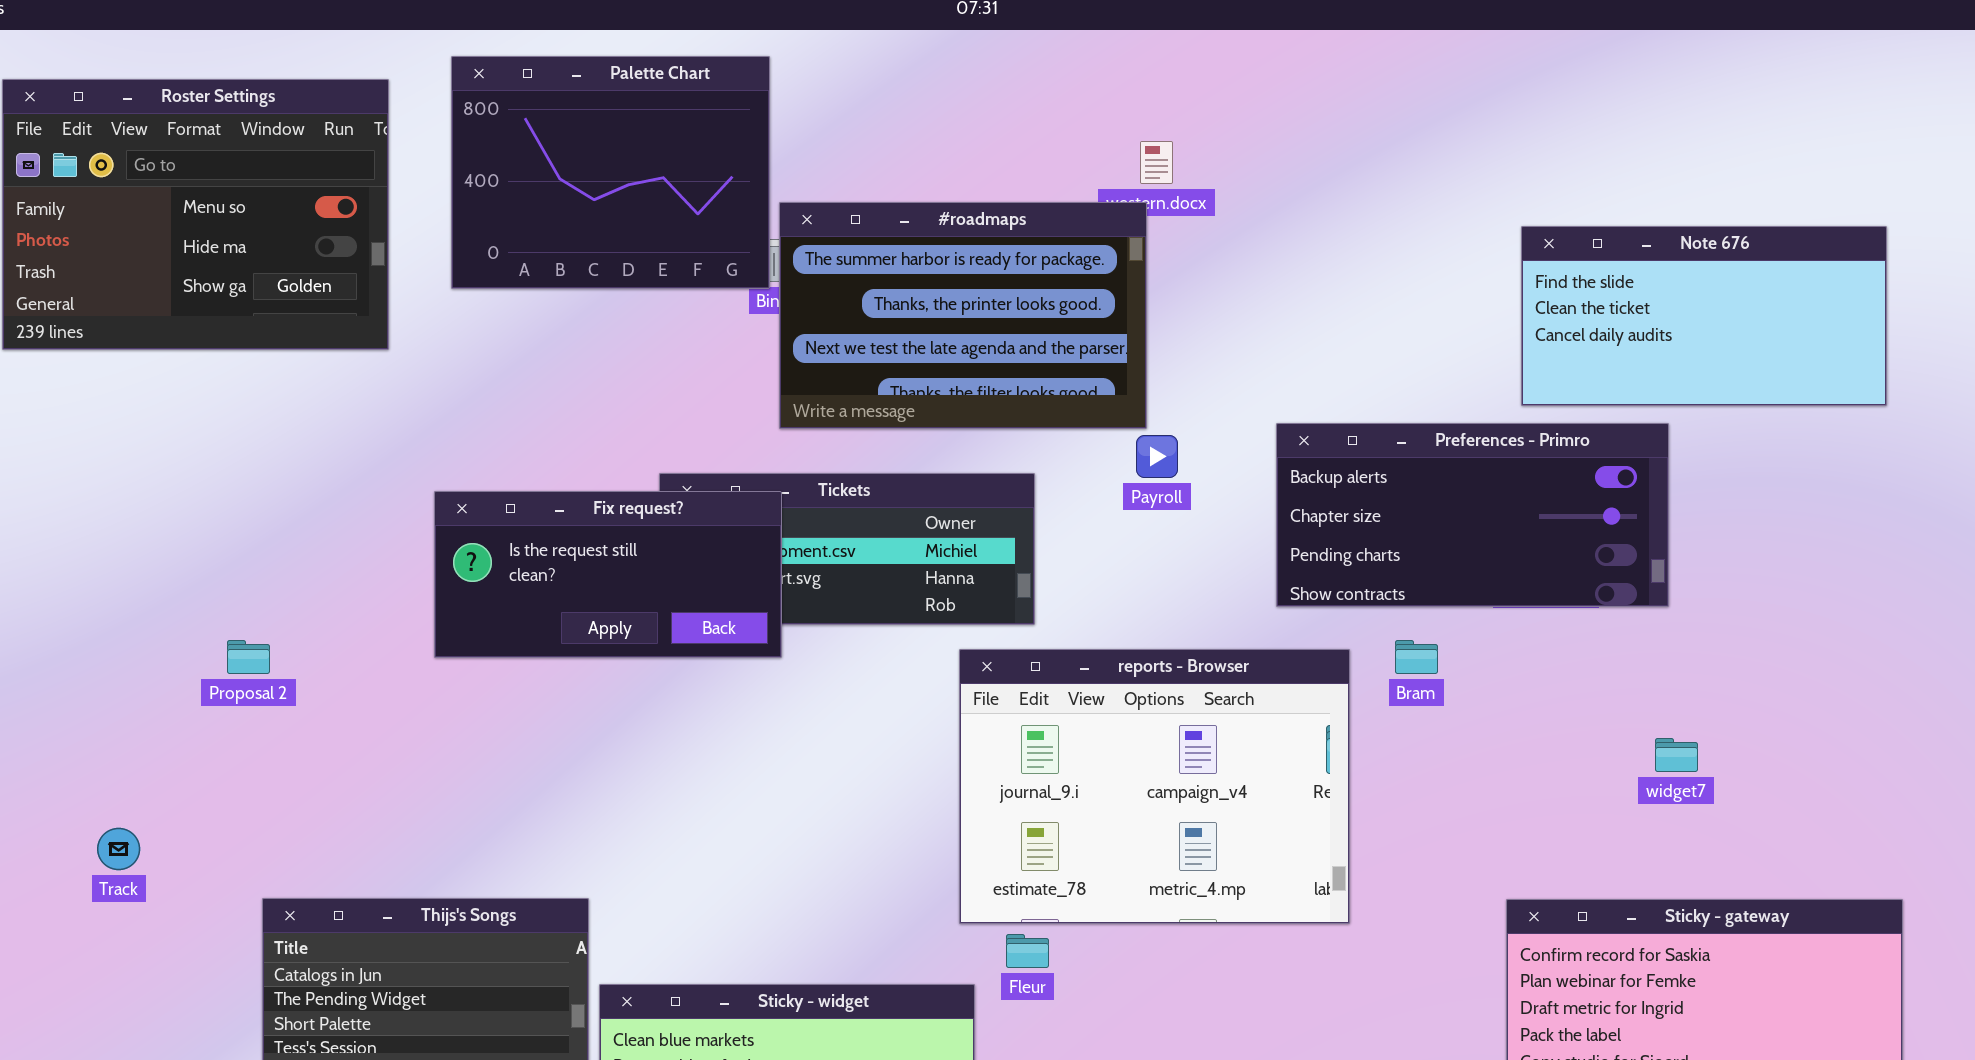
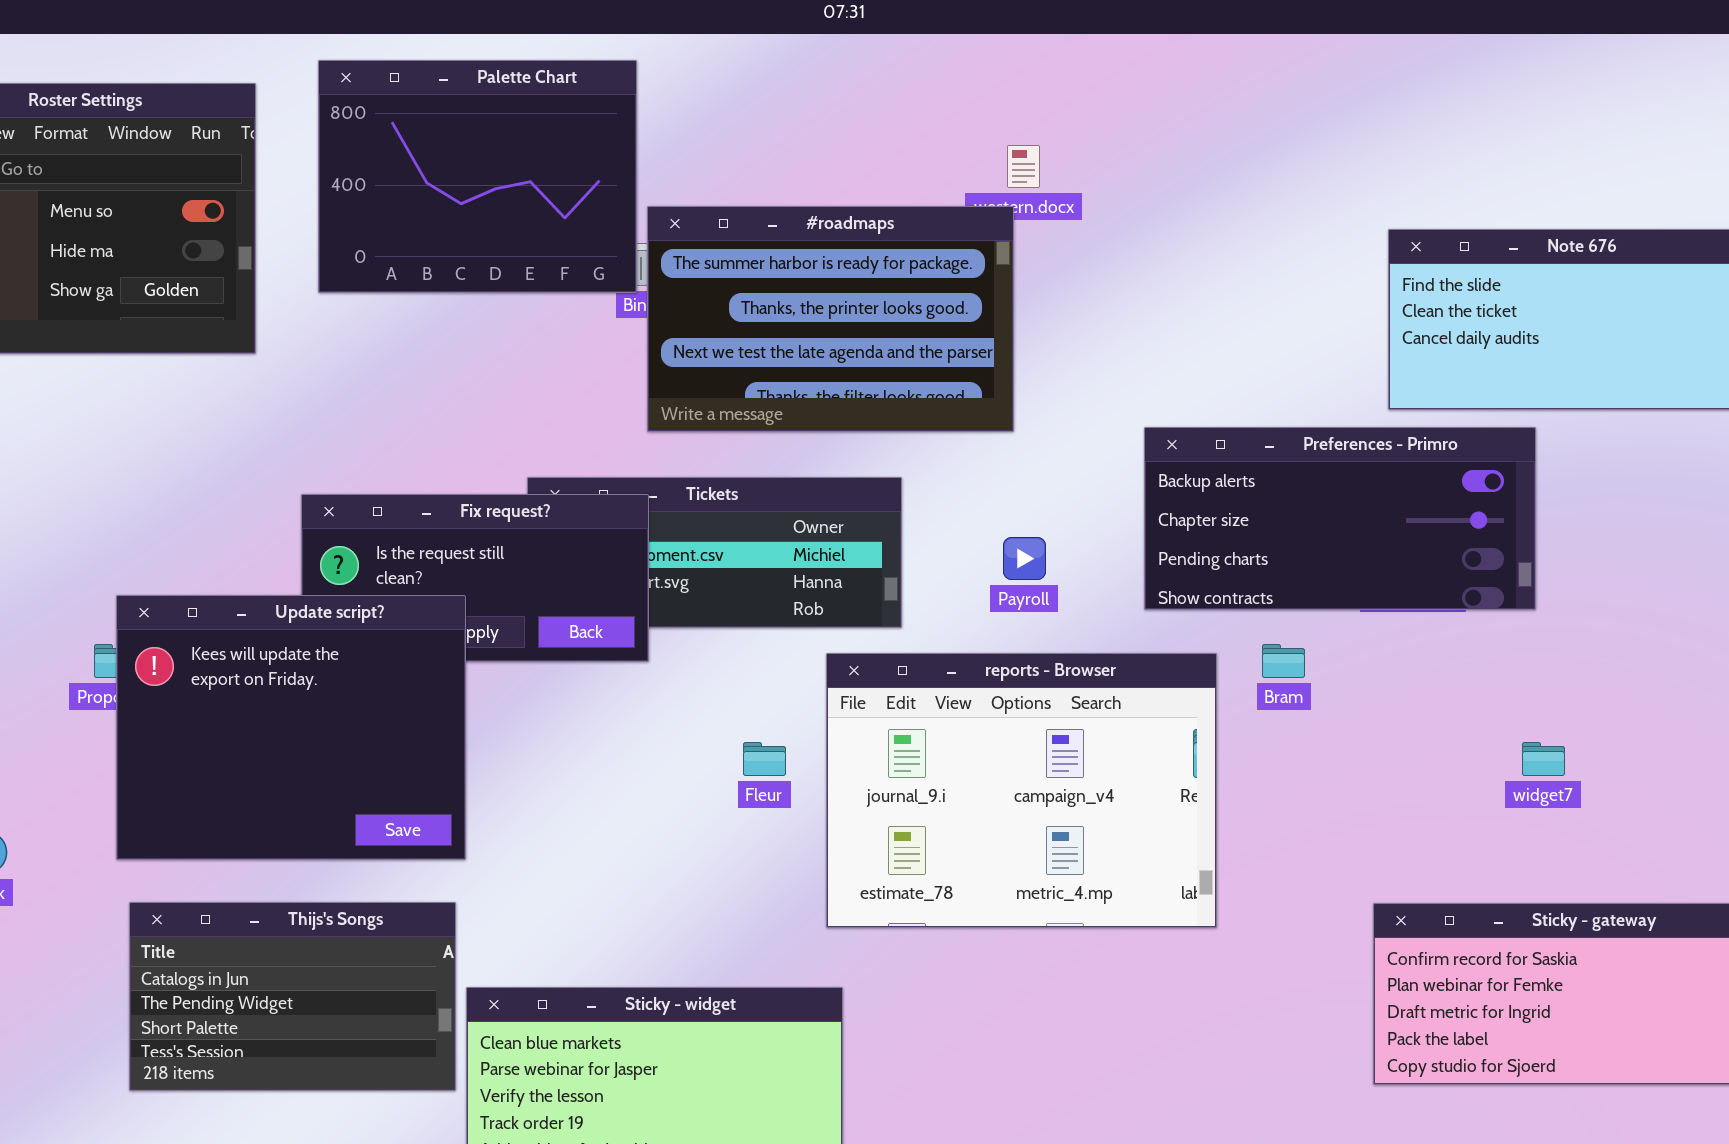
Payroll: [1136,435,1178,478] -> [1003,537,1046,580], moved
Update script?: none -> [116,595,466,860], opened
Fleur: [1006,934,1049,968] -> [743,742,786,776], moved

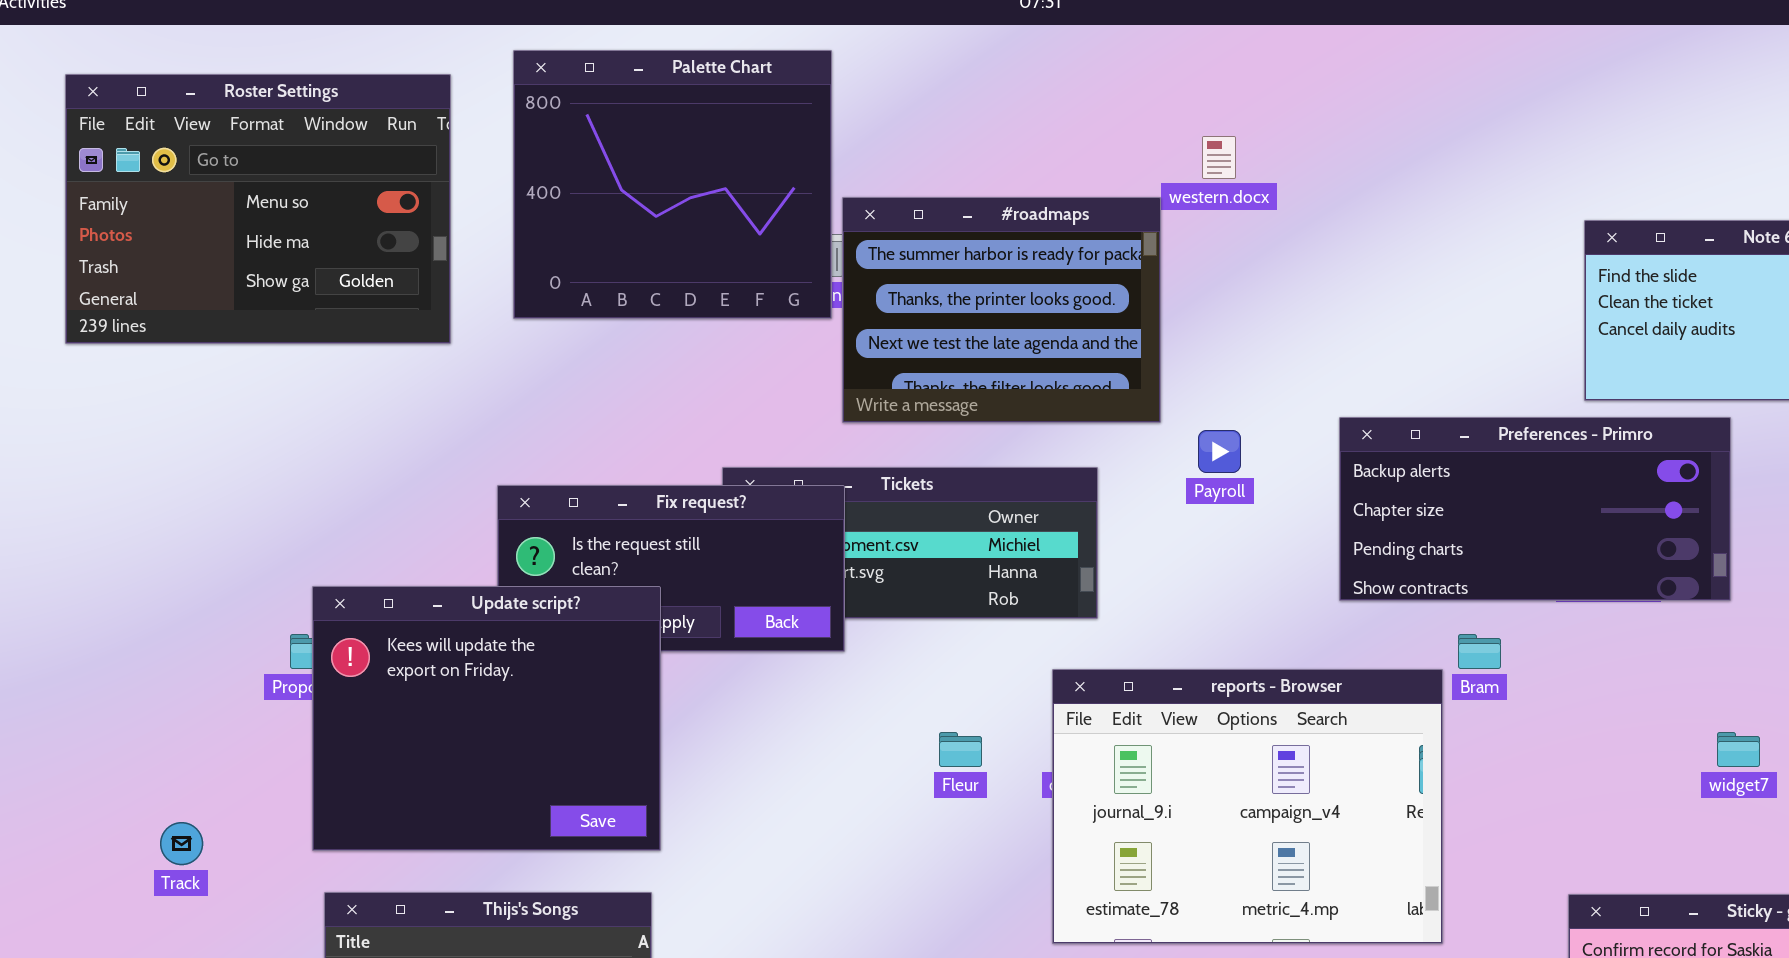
Palette Chart: [318,60,637,293] -> [513,50,832,319], resized
#roadmaps: [647,206,1014,432] -> [842,197,1161,423], resized
Payroll: [1003,537,1046,580] -> [1198,430,1241,473], moved
reports - Browser: [826,653,1217,928] -> [1052,669,1443,944], moved

